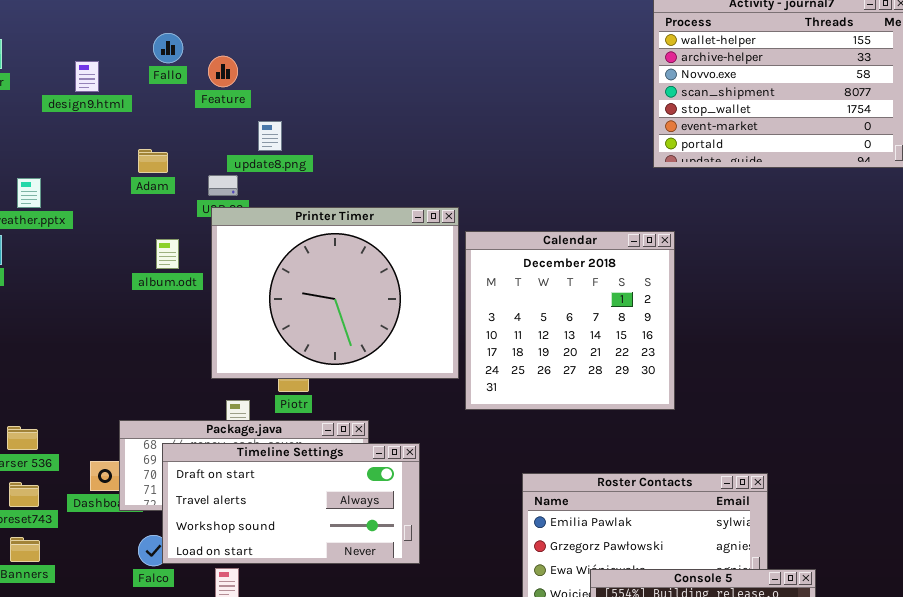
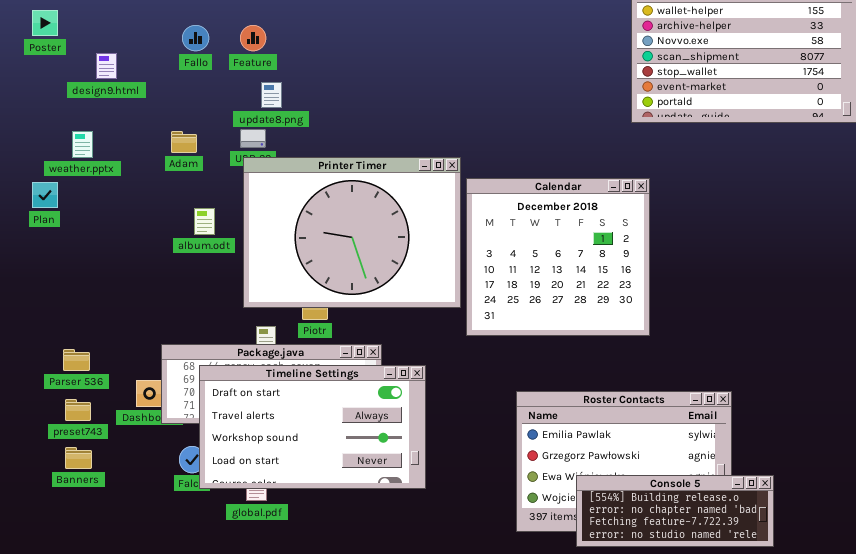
Fallo: [153,33,183,63] -> [182,25,209,51], moved
design9.html: [75,61,99,92] -> [96,53,117,79], moved
update8.png: [258,121,282,151] -> [261,82,282,108], moved
Adam: [138,149,168,173] -> [171,131,197,153], moved
album.odt: [156,239,179,269] -> [194,208,215,235], moved
Timeline Settings: [162,443,420,564] -> [199,365,426,489], resized

